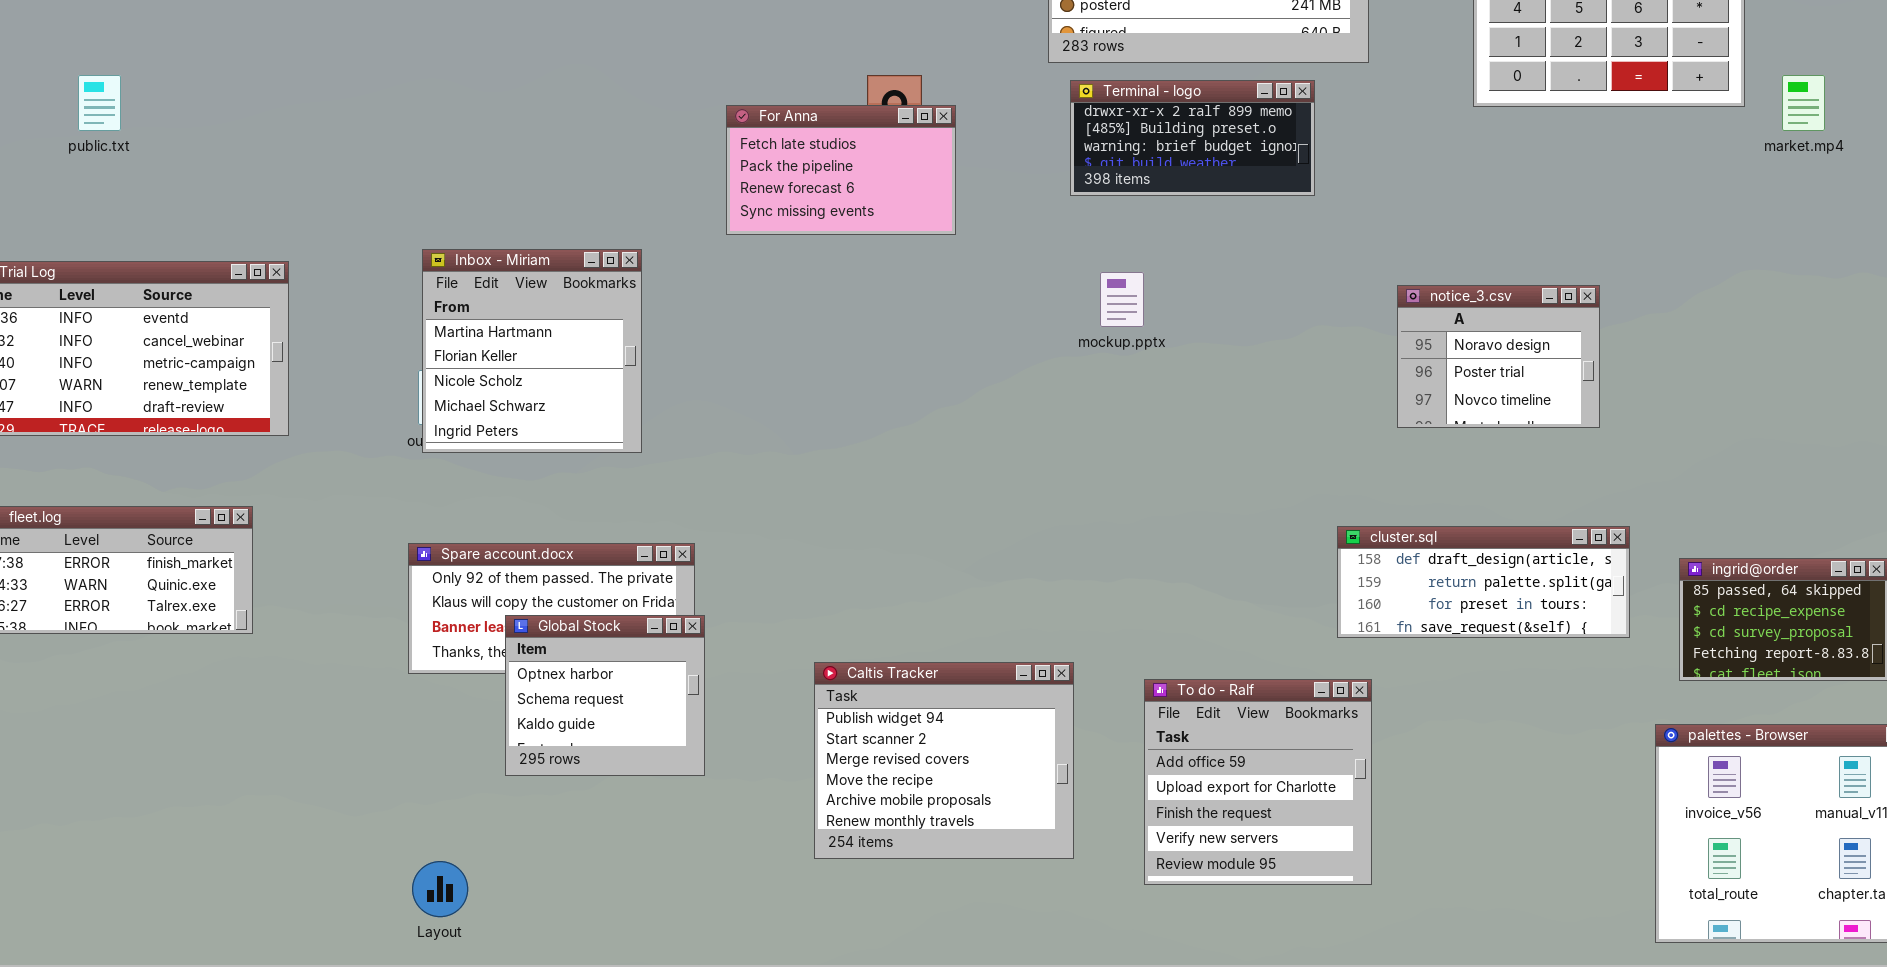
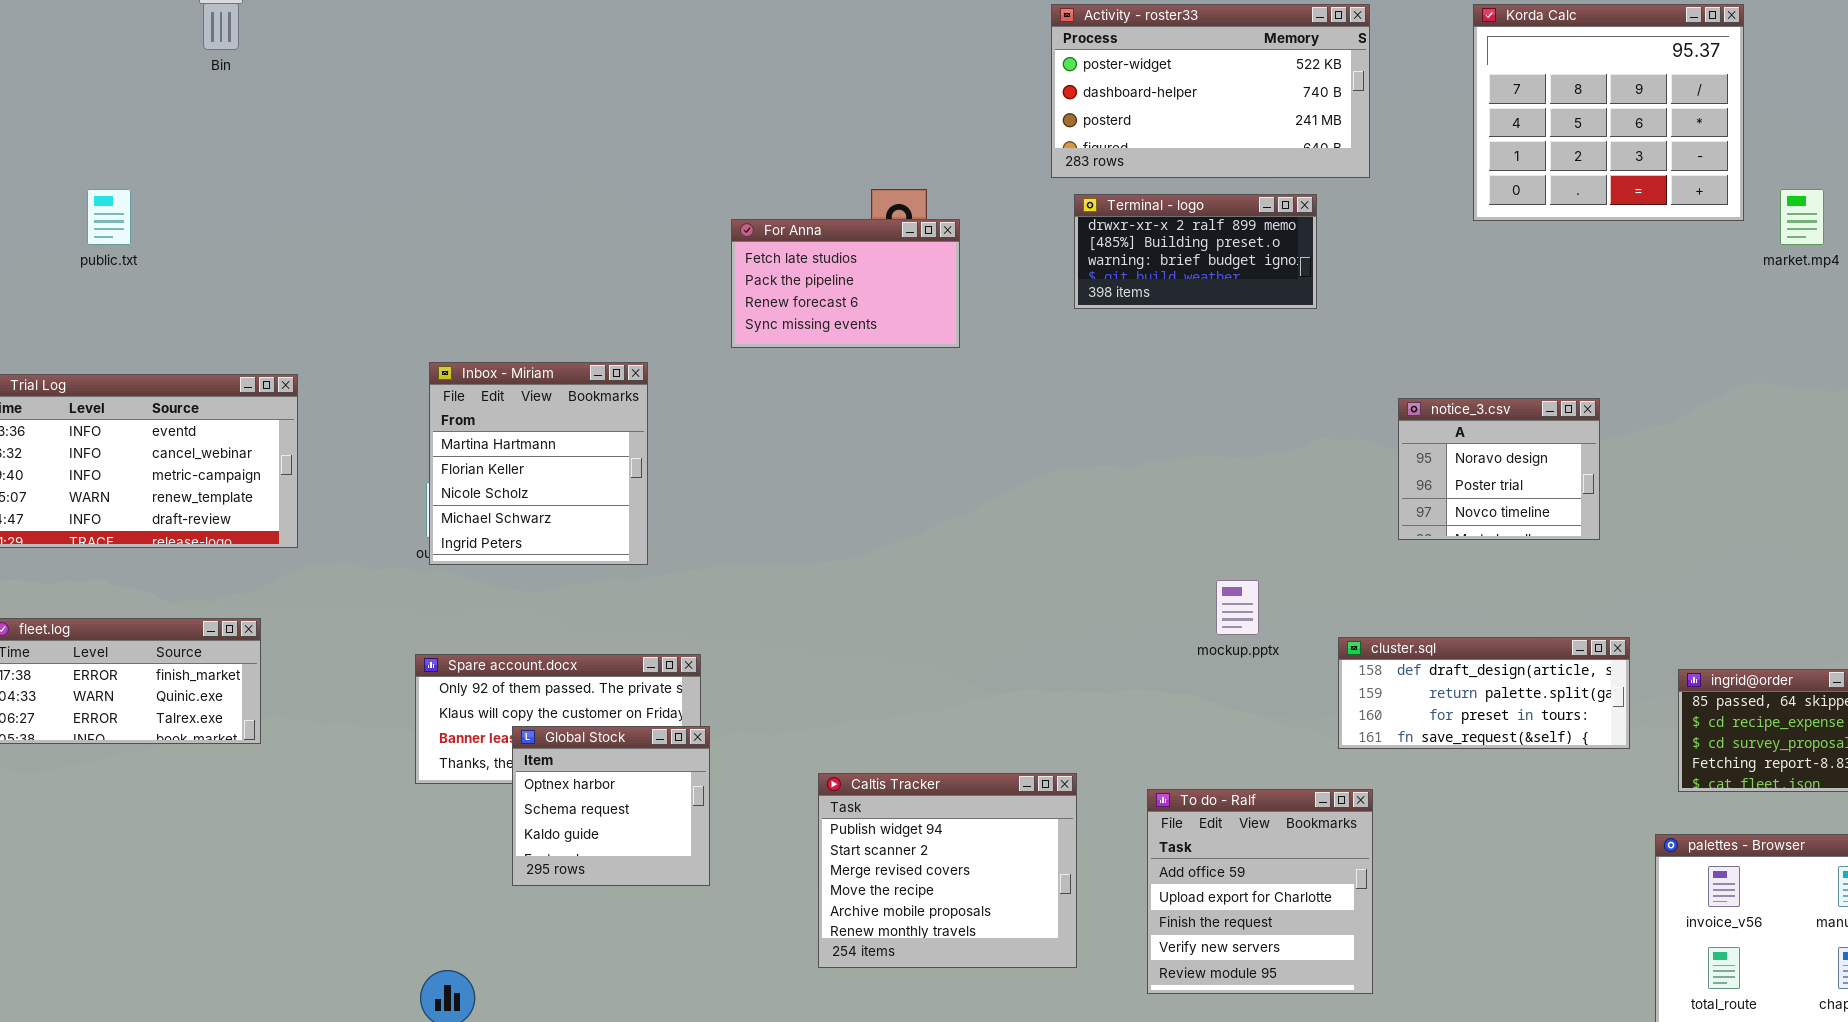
mockup.pptx: [1100,272,1144,327] -> [1216,580,1259,635], moved

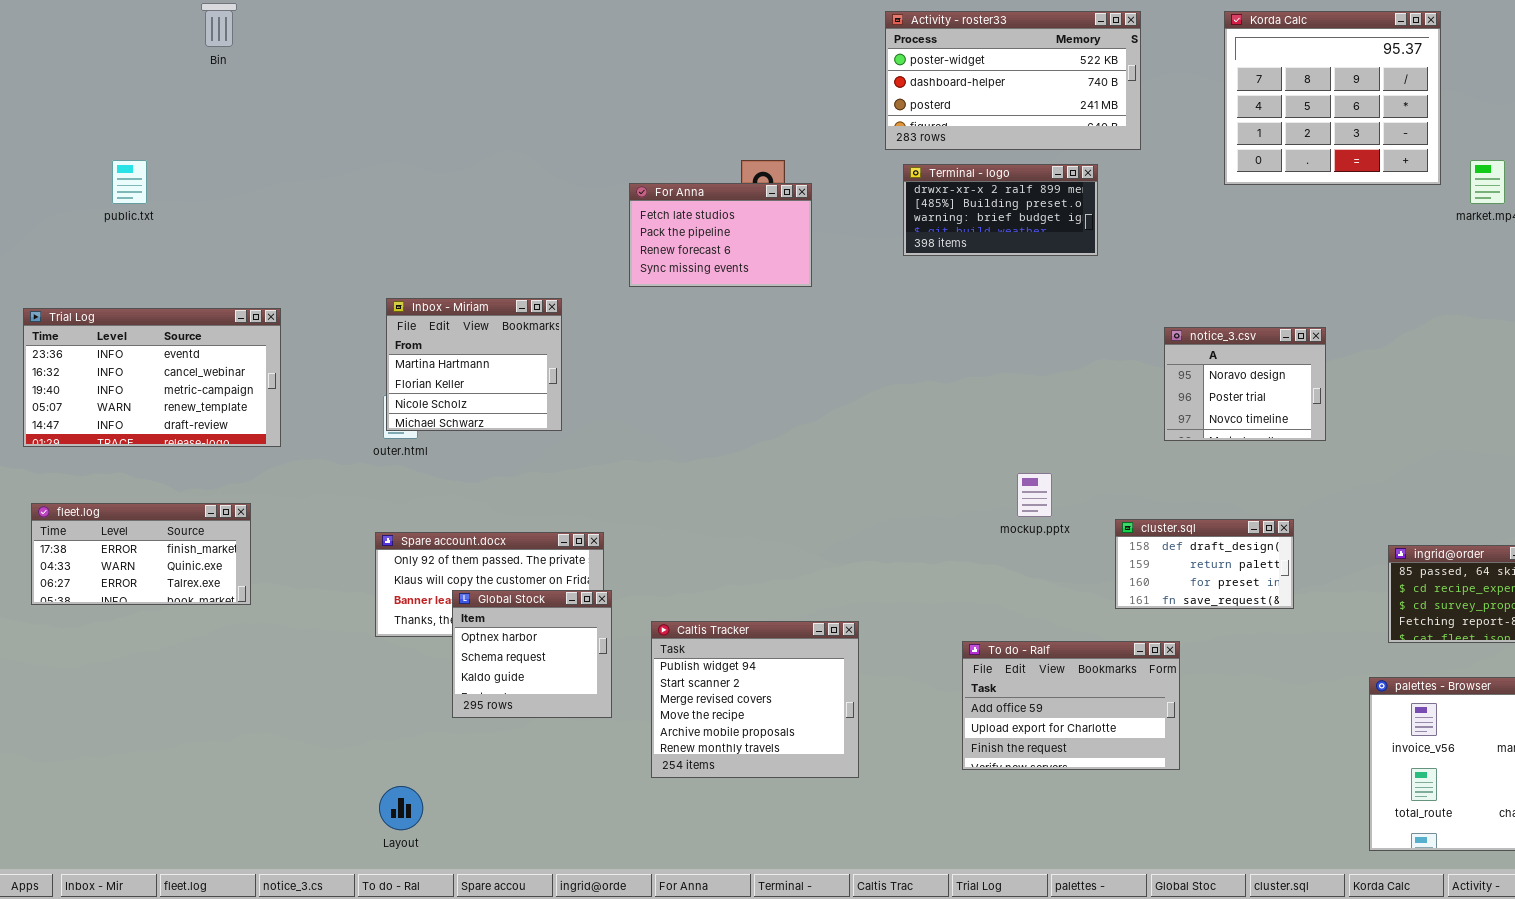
Inbox - Miriam: [429,362,648,565] -> [386,298,562,431], resized
cluster.sql: [1338,637,1630,749] -> [1115,519,1294,609], resized
Caltis Tracker: [818,773,1077,968] -> [651,621,859,778], moved
To do - Ralf: [1147,789,1373,994] -> [962,641,1180,770], resized

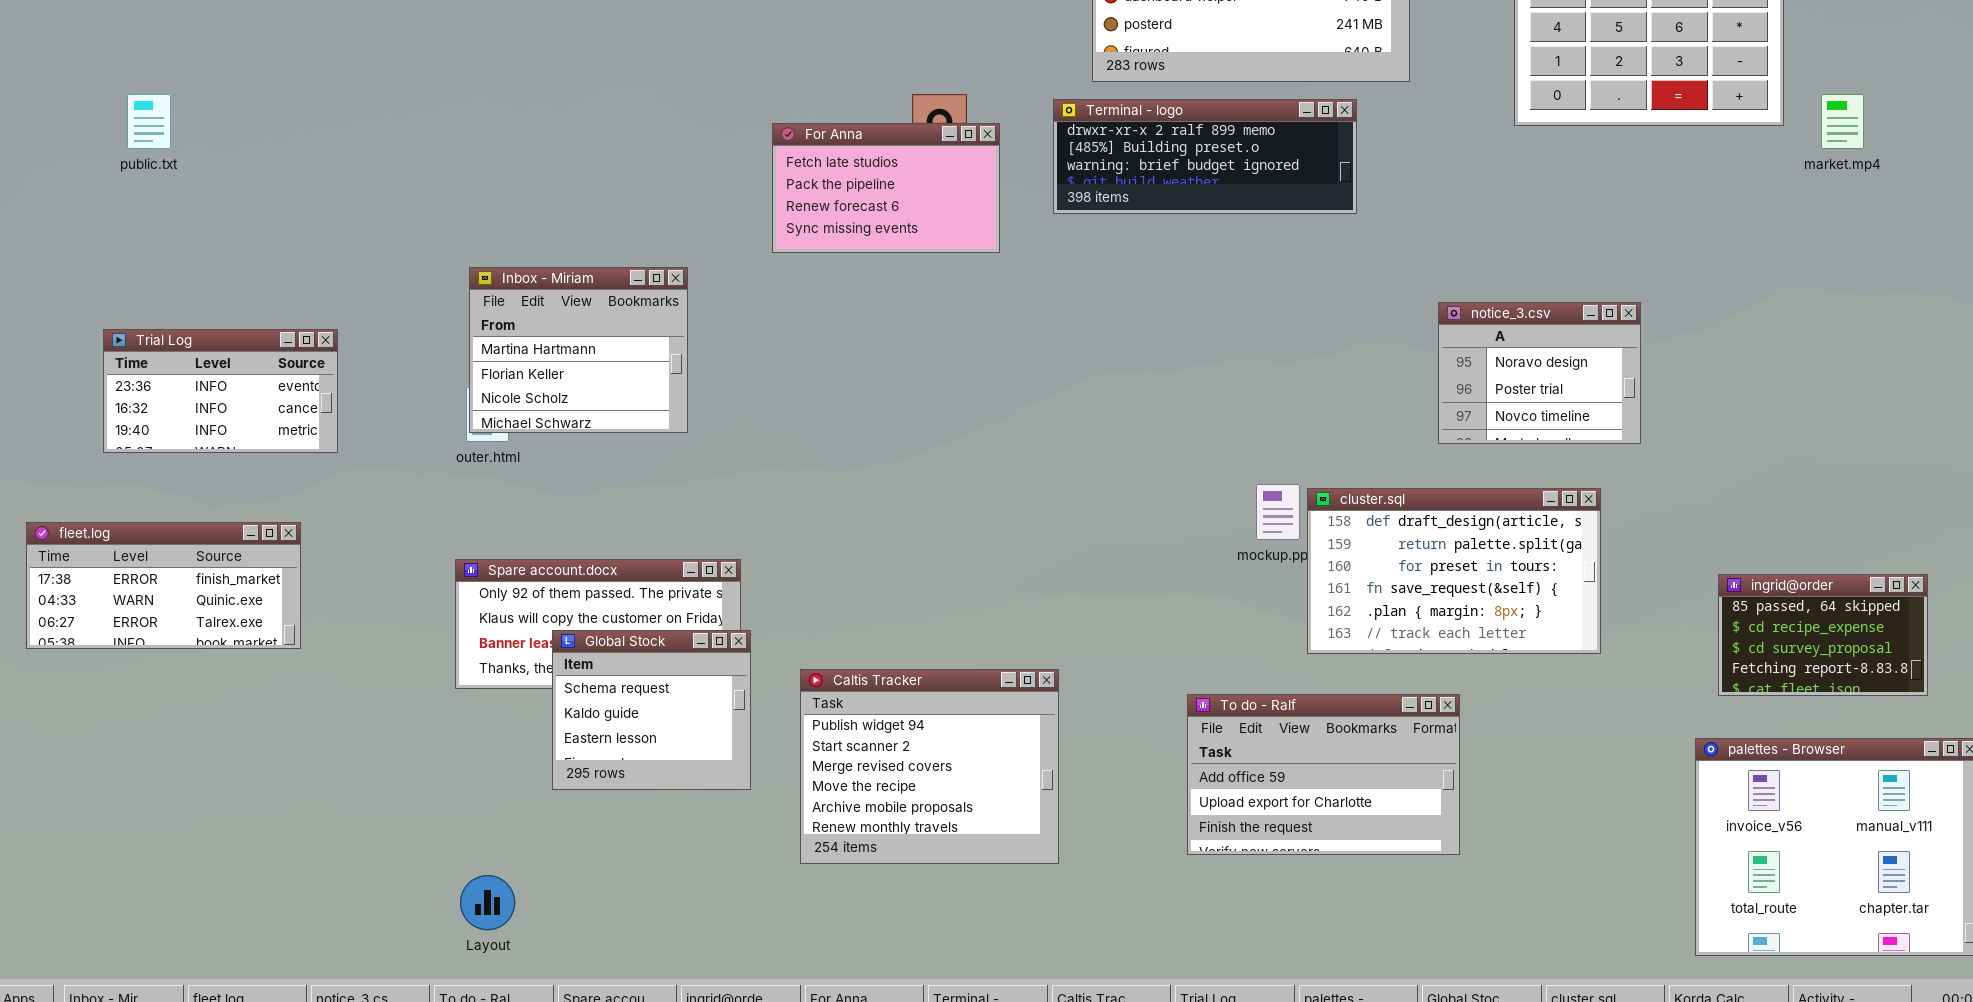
Terminal - logo: [903,164,1098,256] -> [1053,99,1357,214], resized
Trial Log: [23,308,281,447] -> [103,329,338,453], resized
cluster.sql: [1115,519,1294,609] -> [1307,488,1601,654], resized
Global Stock: [452,590,612,718] -> [552,630,751,790], scrolled down 1 row

